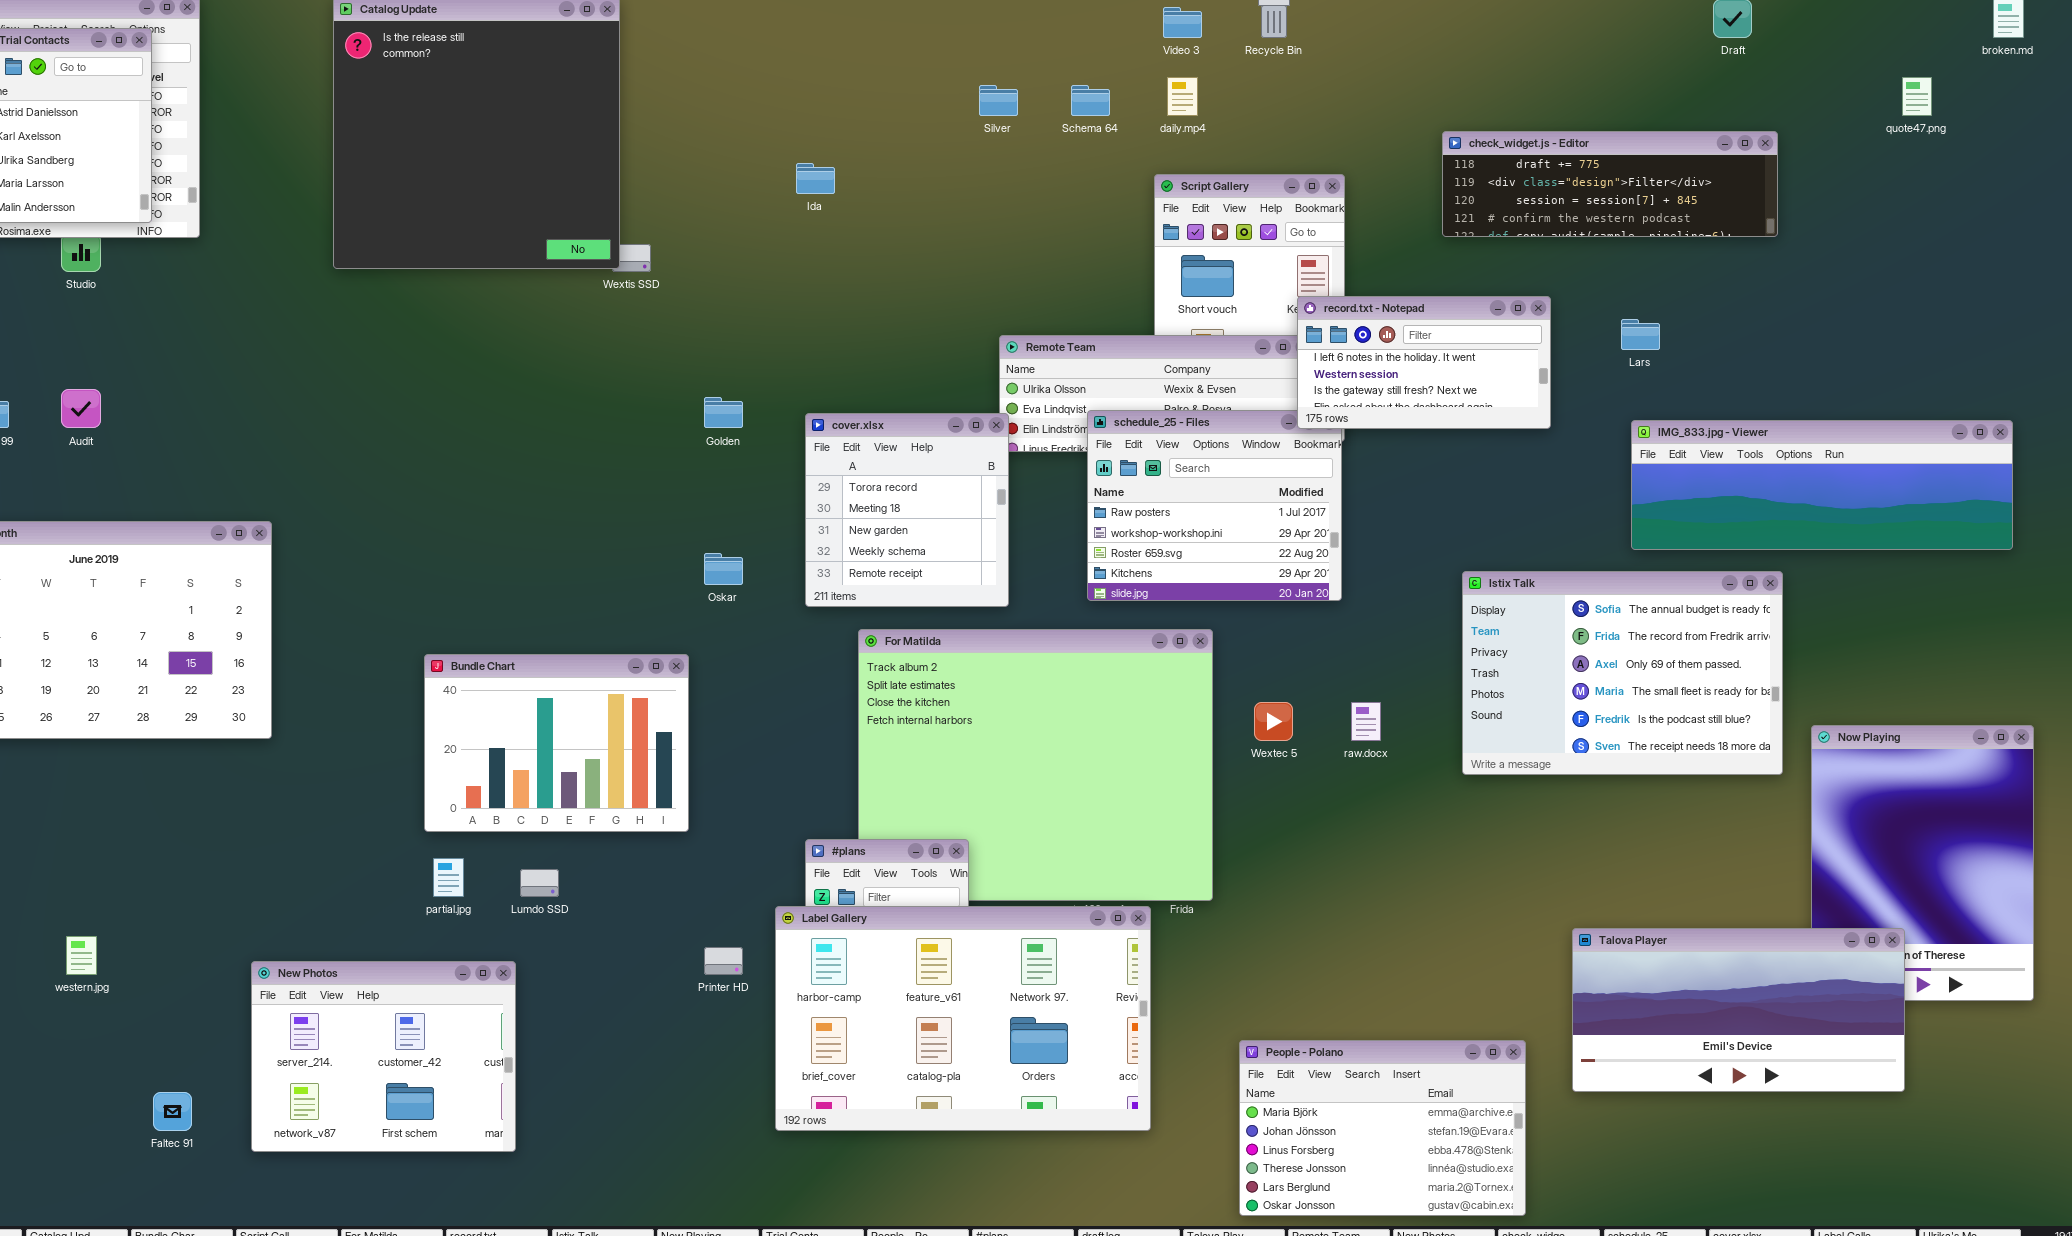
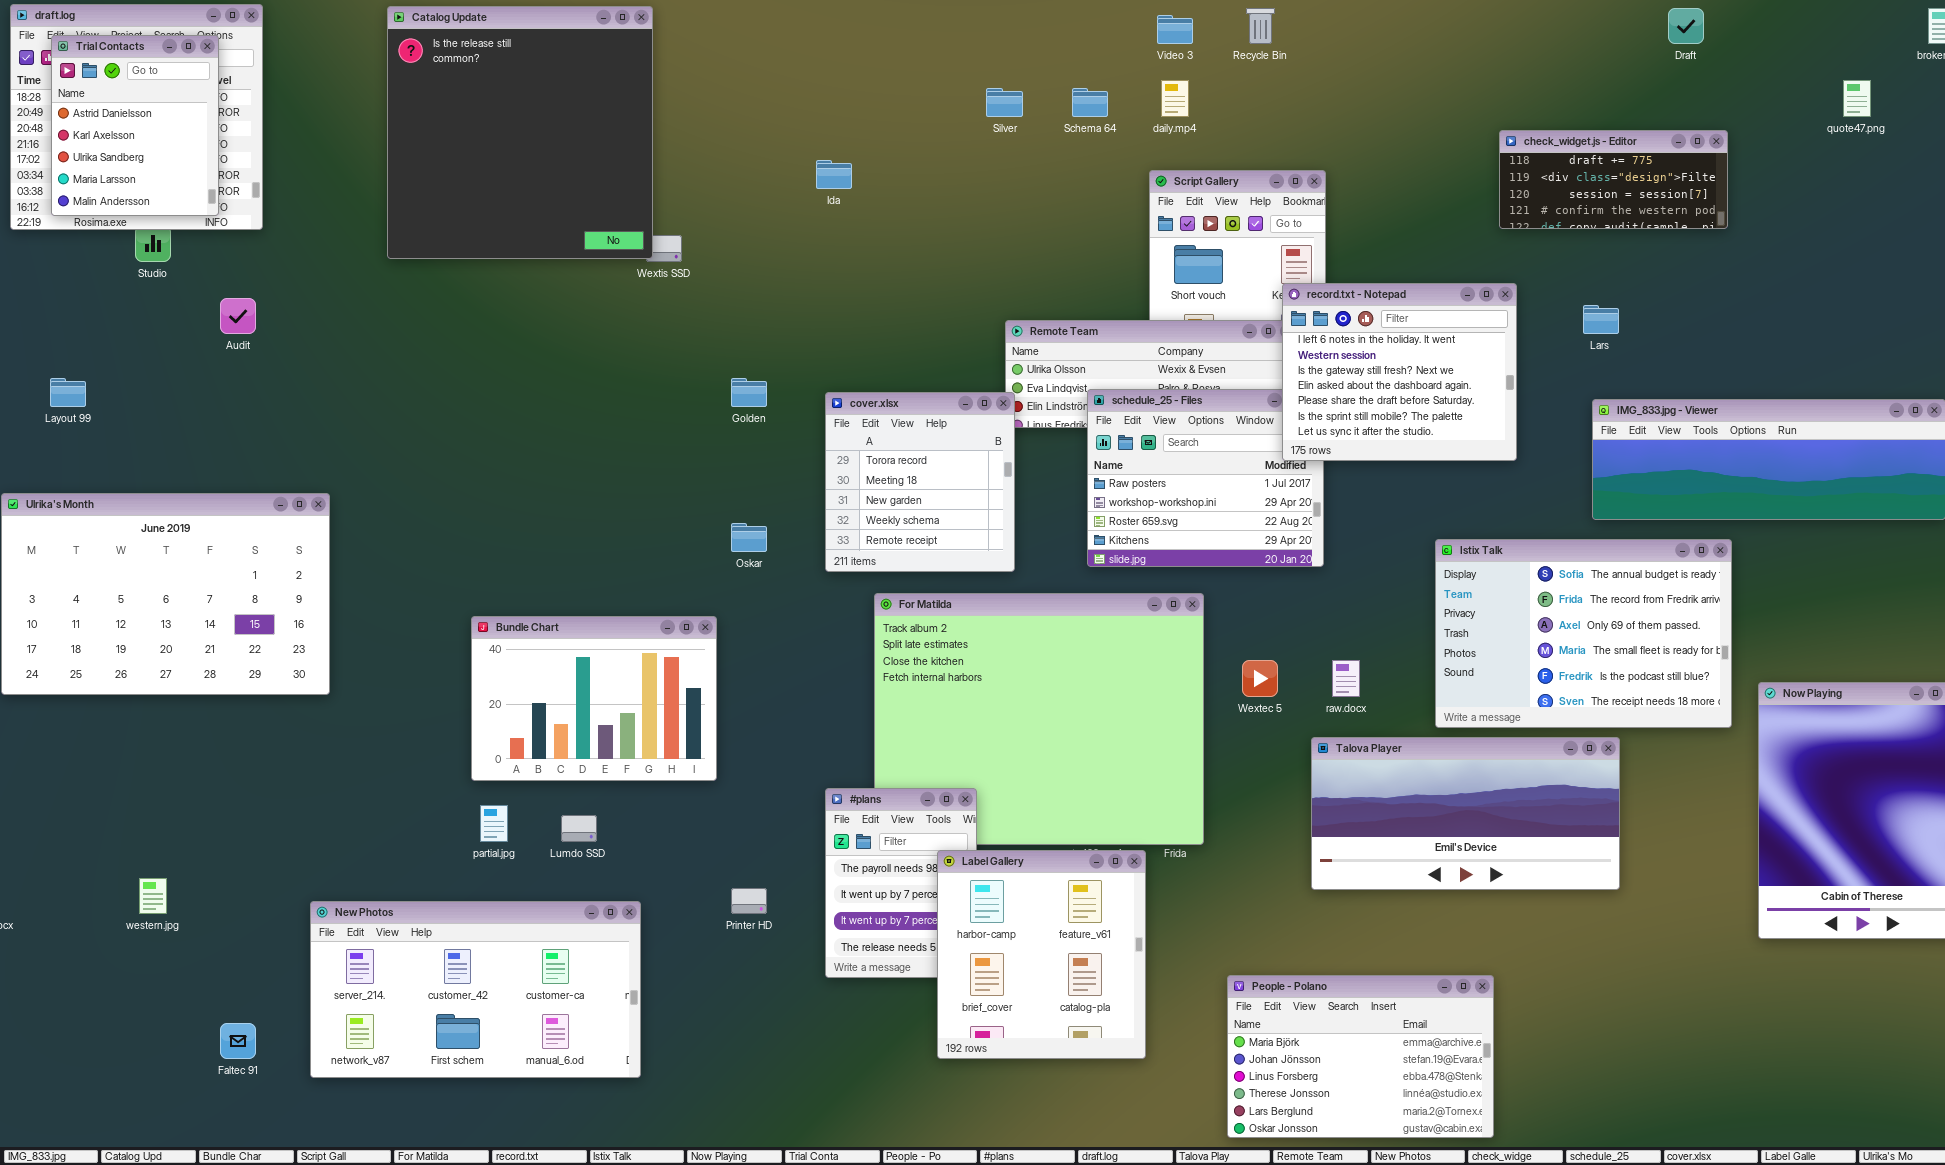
check_widget.js - Editor: [1442,131,1778,237] -> [1499,130,1728,229], resized
record.txt - Notepad: [1297,296,1551,429] -> [1282,283,1517,461], resized
Audit: [61,389,101,428] -> [220,298,256,334], moved
Label Gallery: [775,906,1151,1131] -> [937,850,1146,1059], resized
Talova Player: [1572,928,1905,1092] -> [1311,737,1620,890], moved
New Photos: [251,961,516,1152] -> [310,901,641,1078], resized

